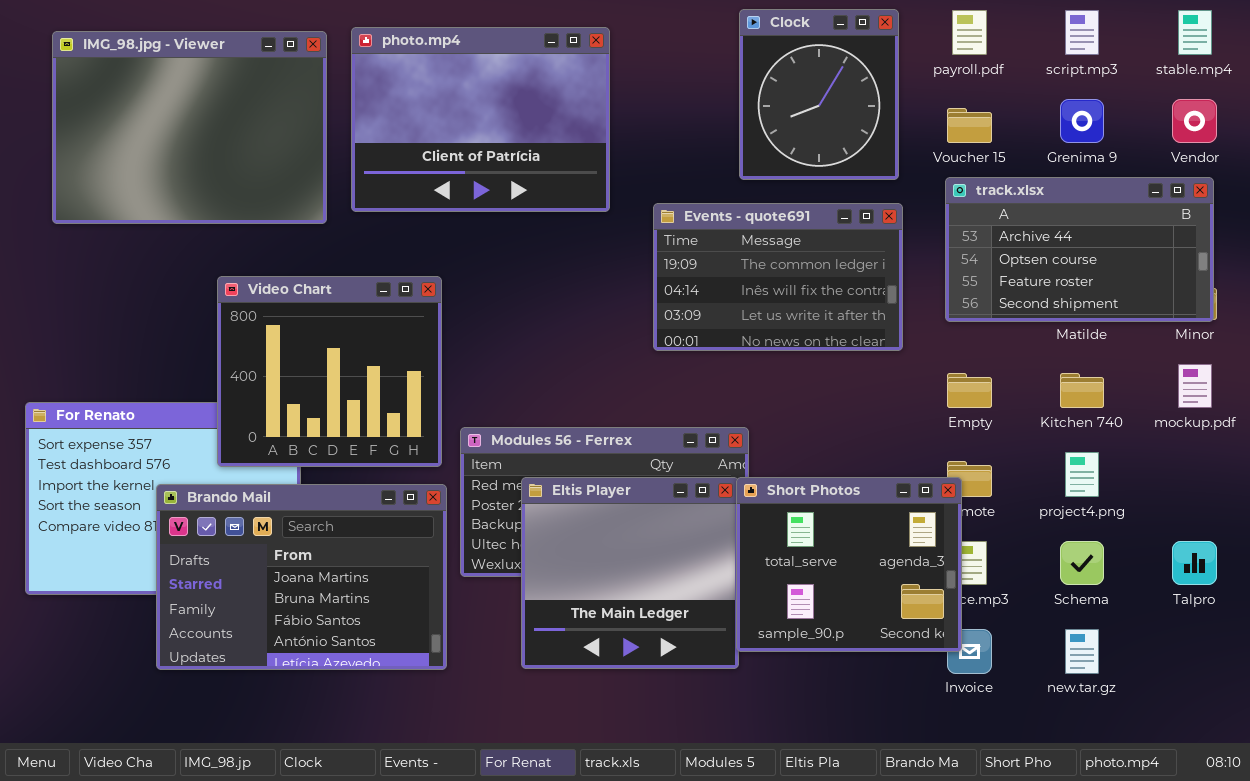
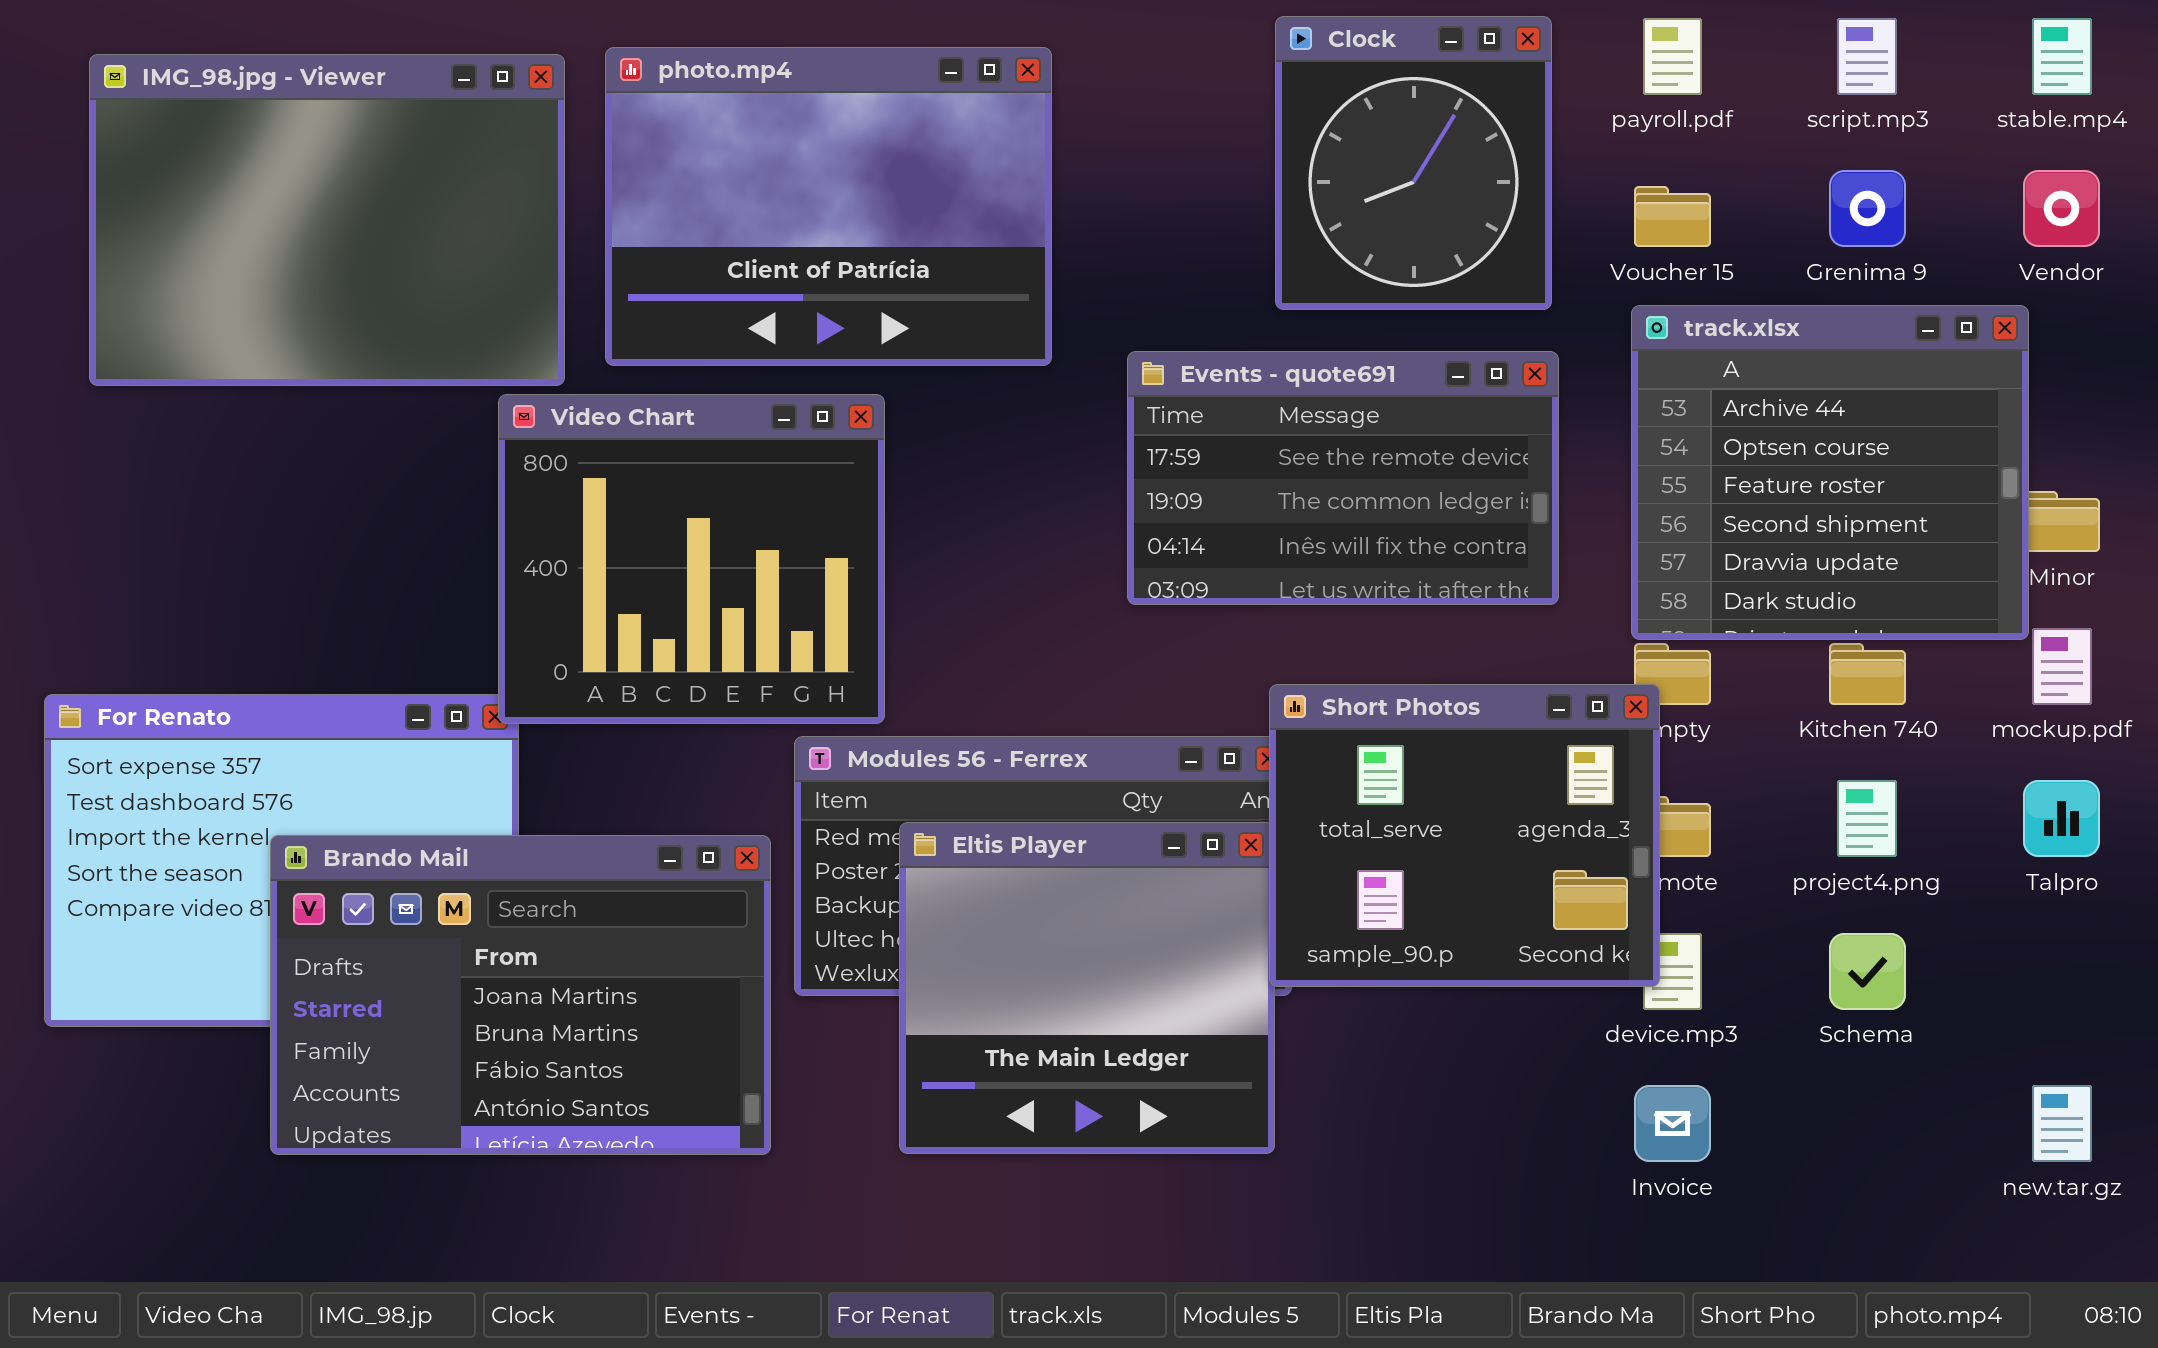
track.xlsx: [945,177,1214,322] -> [1631,305,2029,640], resized
Events - quote691: [653,203,903,351] -> [1127,351,1559,605], scrolled up 1 row
Video Chart: [217,276,442,467] -> [498,394,885,724], moved
Short Photos: [736,477,962,652] -> [1269,684,1660,987], moved
Talpro: [1172,541,1217,585] -> [2023,780,2100,857], moved
new.tar.gz: [1065,629,1099,674] -> [2032,1085,2092,1162], moved

